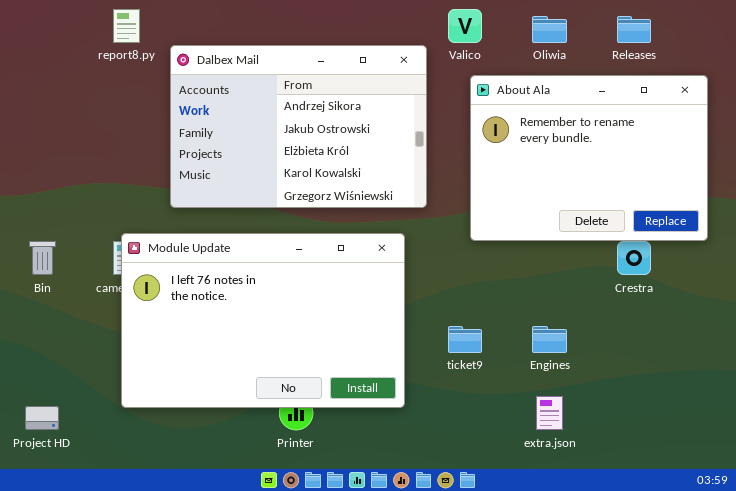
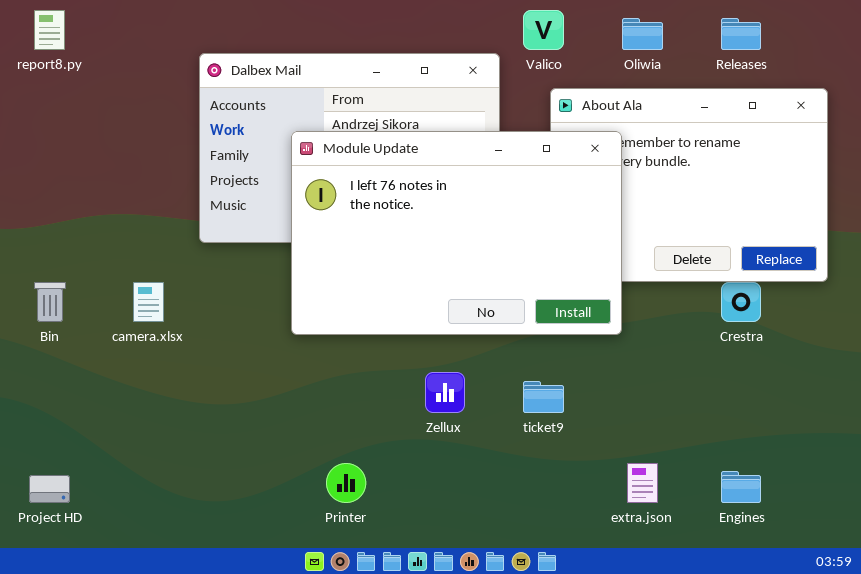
report8.py: [113,9,140,43] -> [34,10,65,50], moved
Module Update: [121,233,405,408] -> [291,131,622,335], moved
Engines: [532,326,567,353] -> [721,471,761,503], moved

